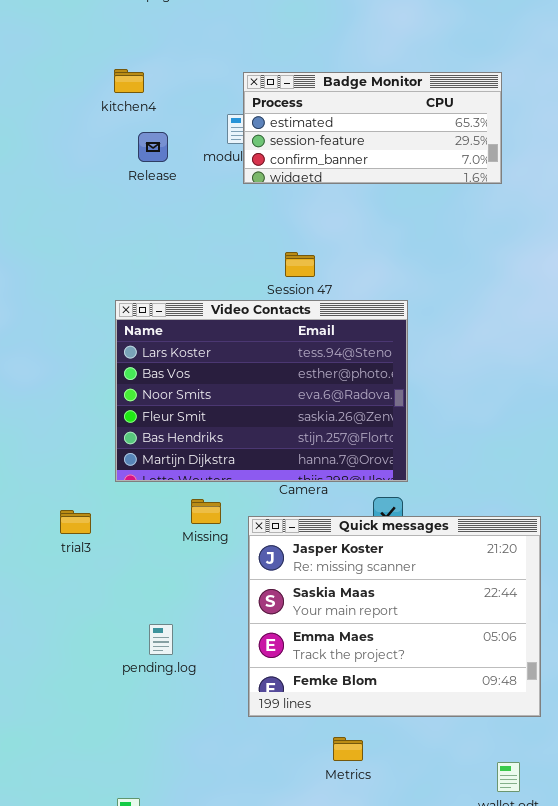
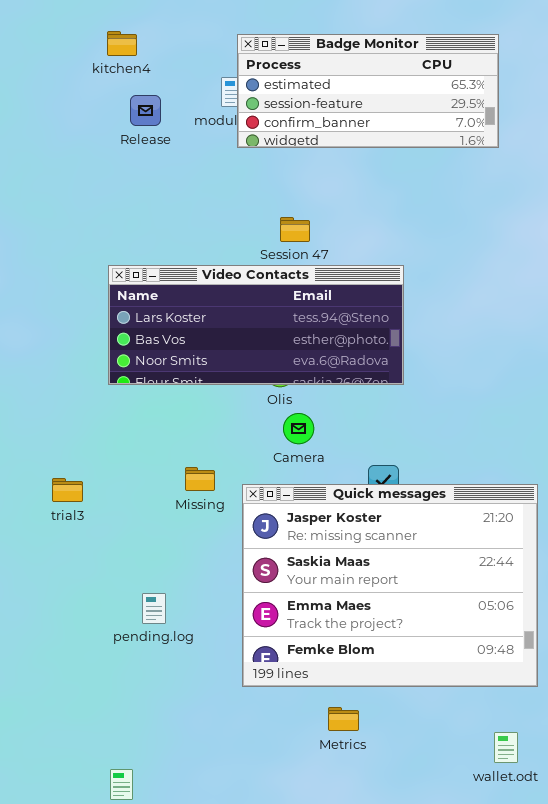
Video Contacts: [115,300,408,482] -> [108,265,404,385], resized

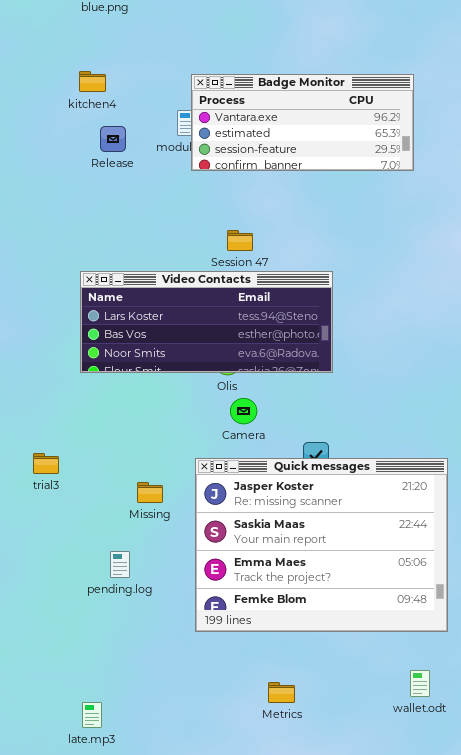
Badge Monitor: [237,34,499,148] -> [191,74,414,171], scrolled up 1 row
Missing: [185,467,215,491] -> [137,482,163,503], moved
Metrics: [328,707,359,731] -> [268,682,295,703], moved

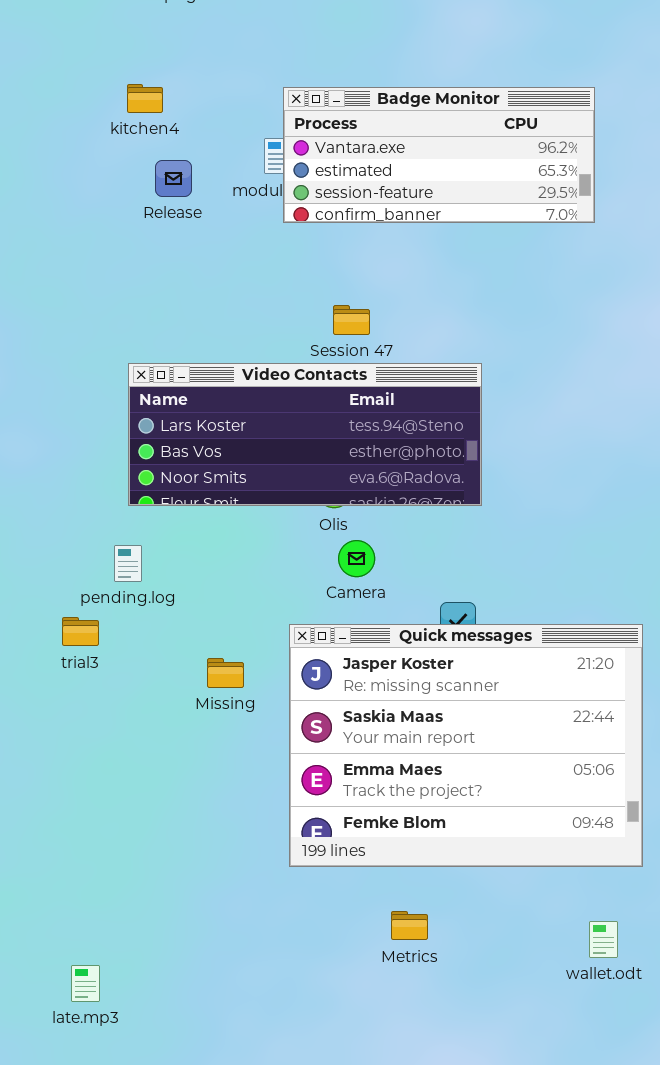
pending.log: [110,551,130,578] -> [114,545,142,582], moved
Metrics: [268,682,295,703] -> [391,911,428,940], moved
late.mp3: [82,702,102,728] -> [71,965,100,1002], moved

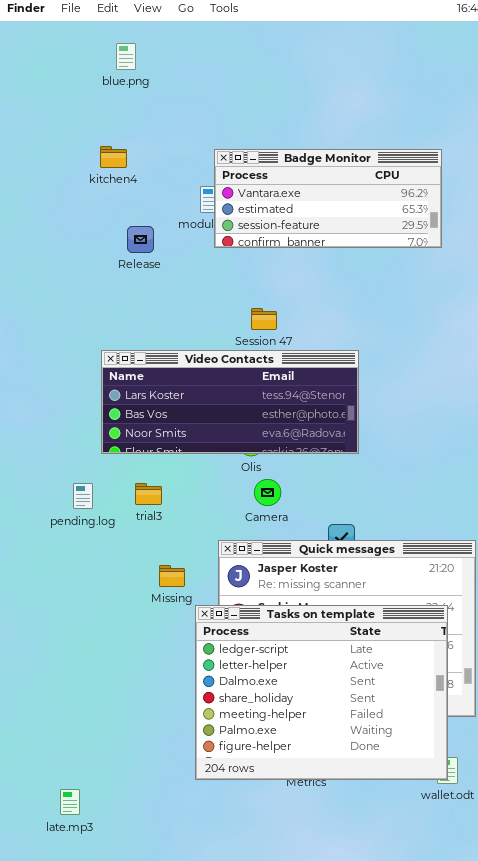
Release: [155,160,192,197] -> [127,226,154,253], moved
pending.log: [114,545,142,582] -> [73,483,93,509], moved
trial3: [62,617,99,646] -> [135,483,162,505], moved
Tasks on template: none -> [195,605,448,780], opened

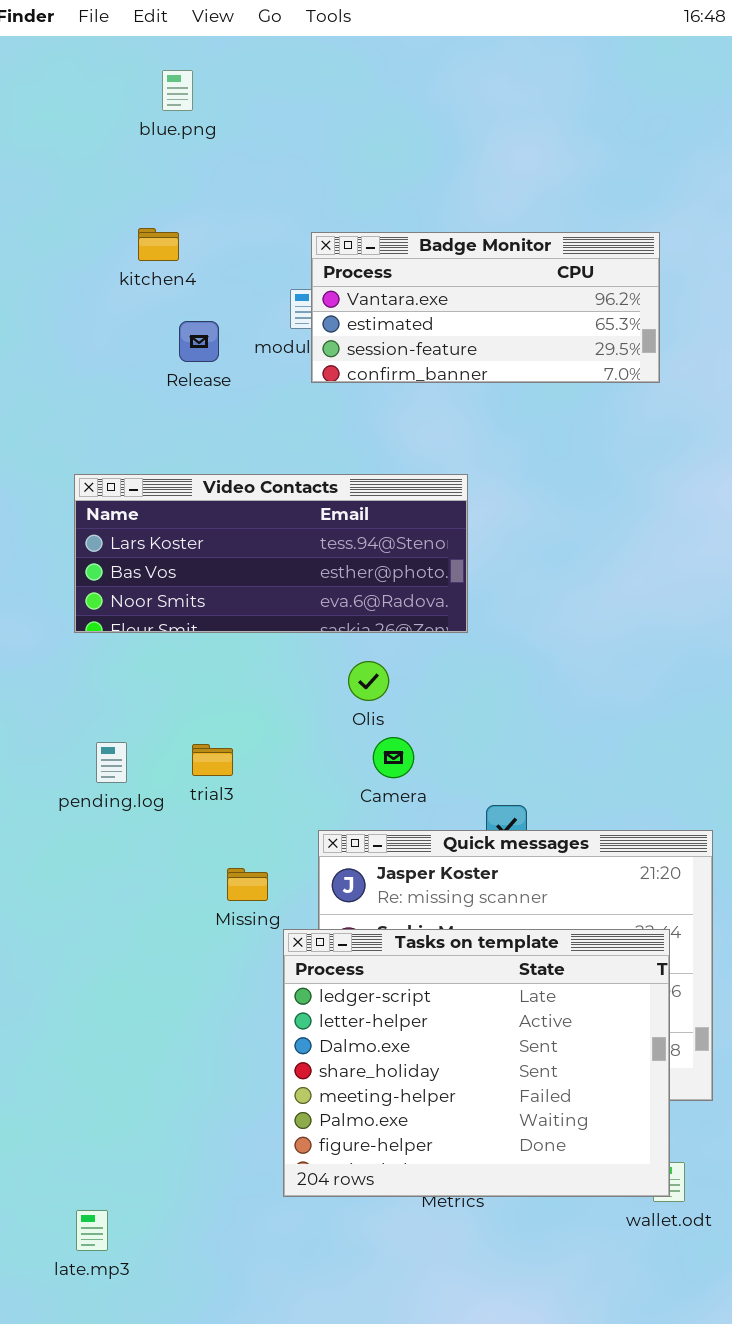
Release: [127,226,154,253] -> [179,321,219,362], moved
Video Contacts: [101,350,359,454] -> [74,474,468,633], moved

